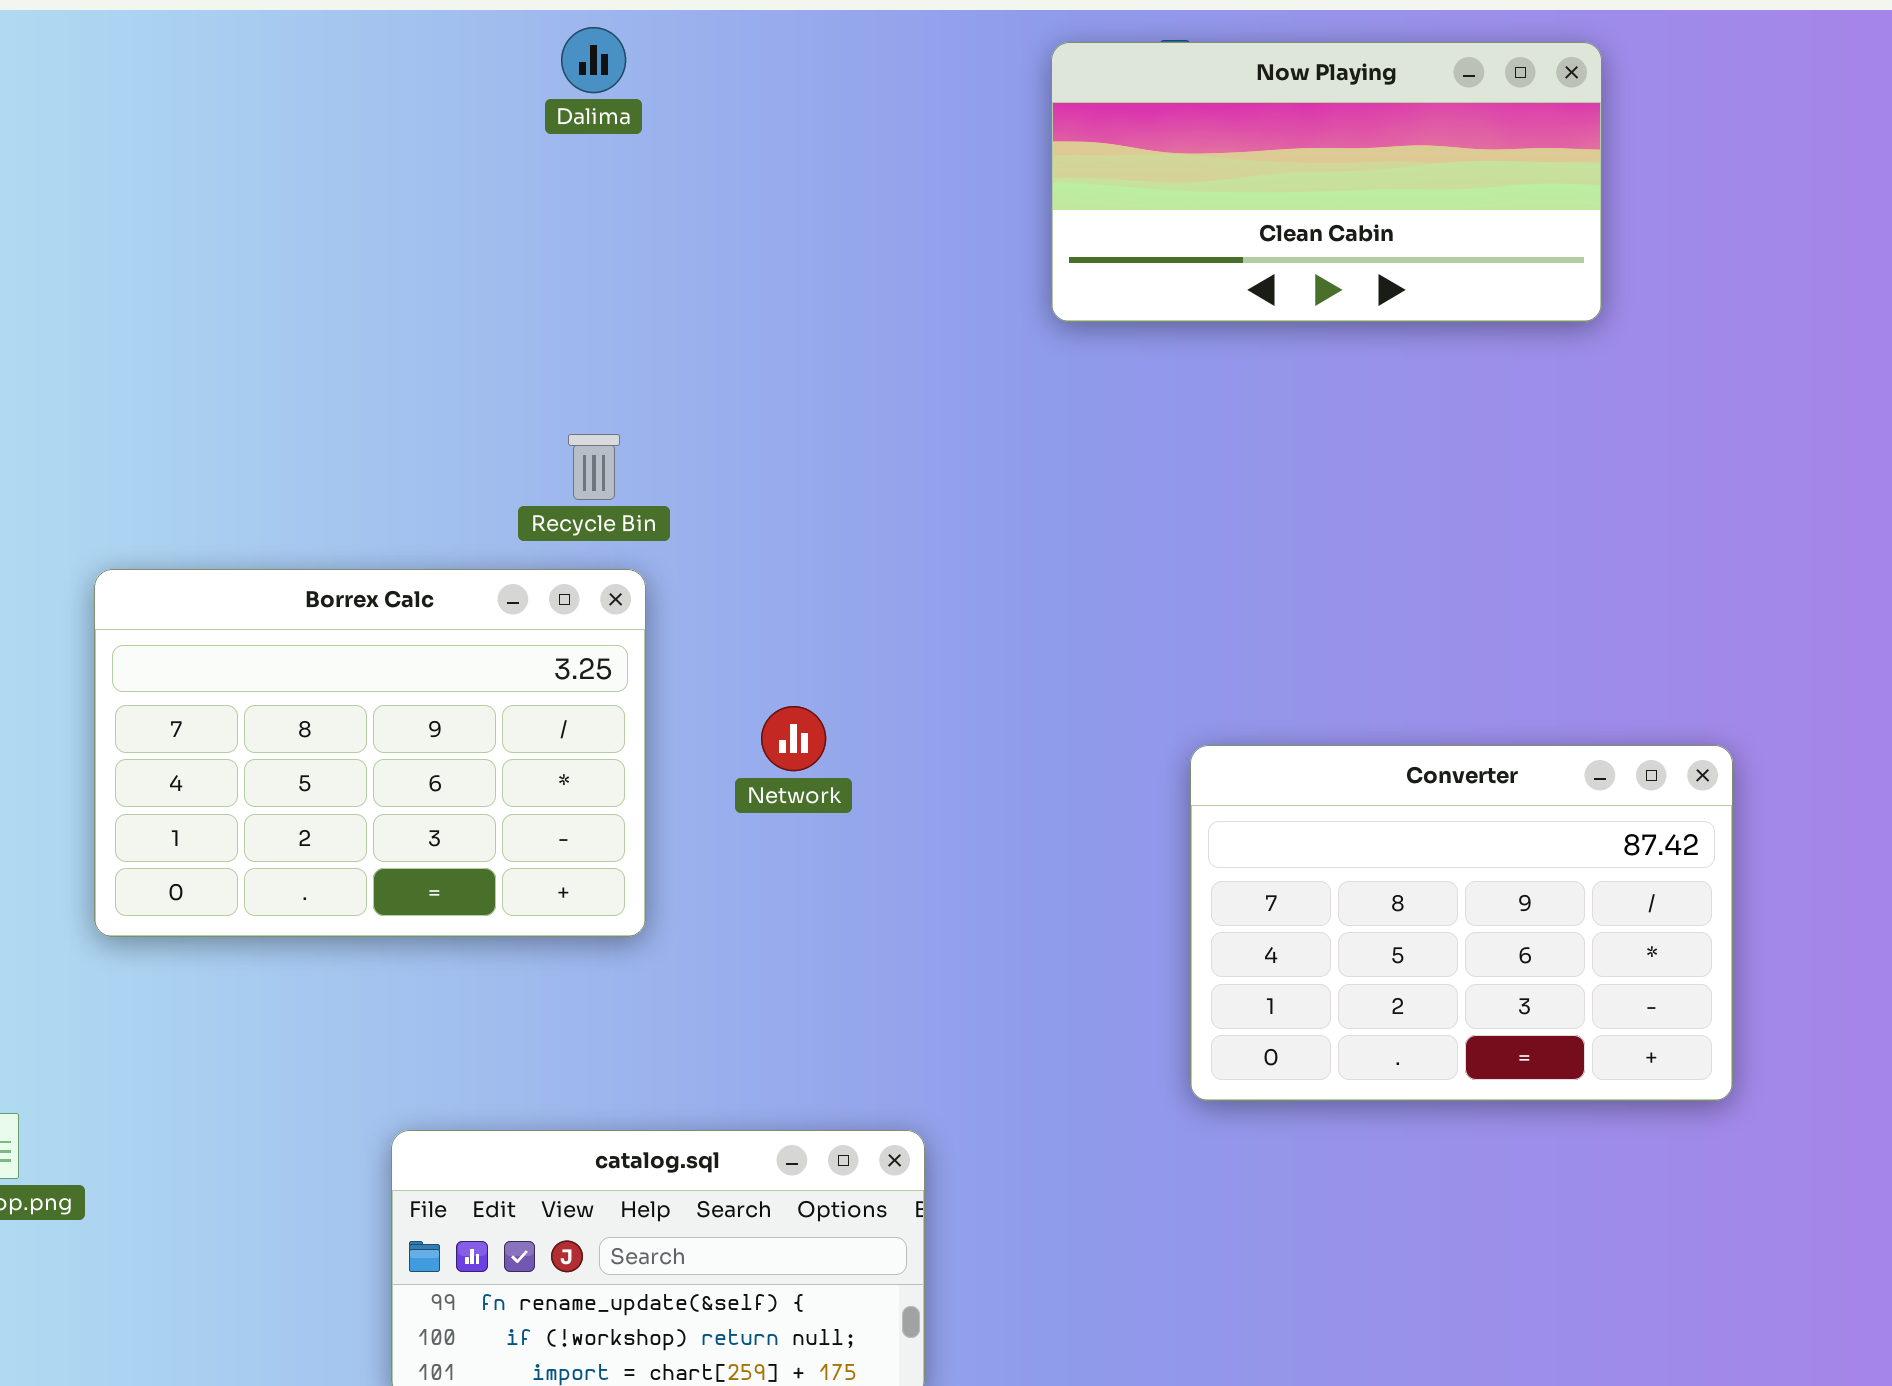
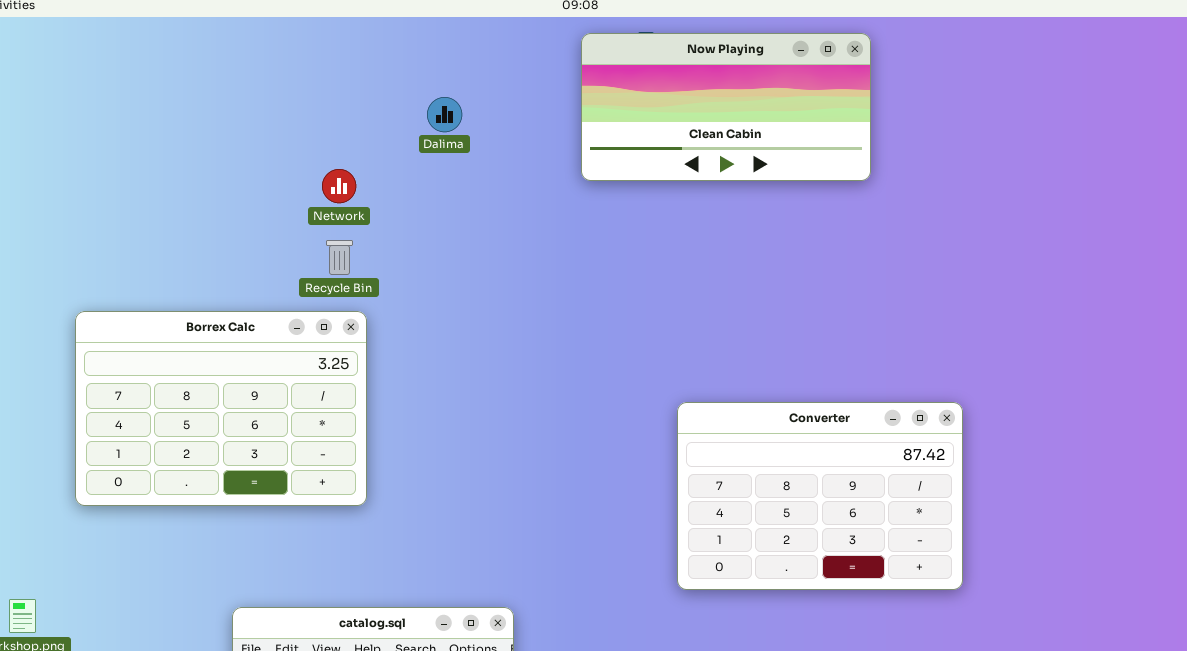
Dalima: [561,27,626,93] -> [427,97,462,132], moved
Network: [761,706,826,771] -> [322,169,356,203], moved
Converter: [1190,745,1733,1101] -> [677,402,963,590], moved

